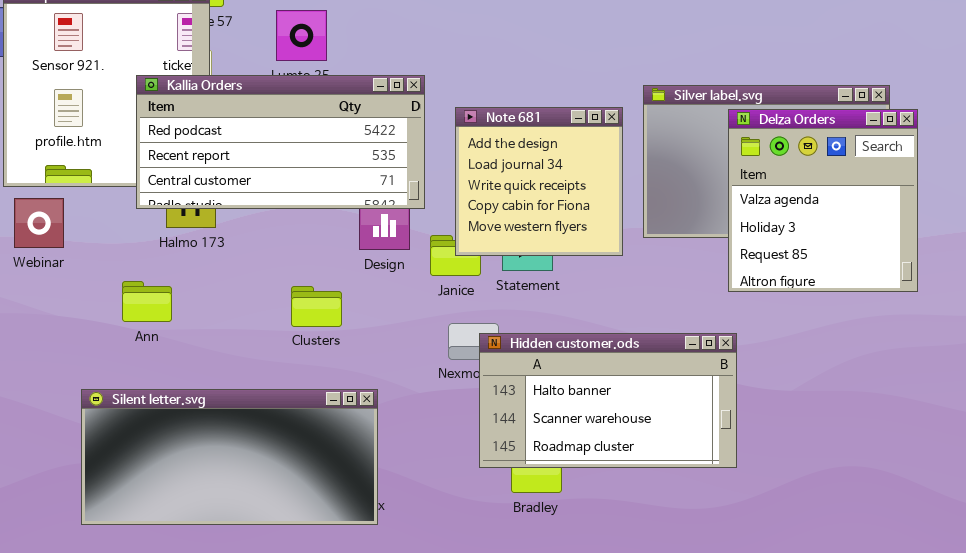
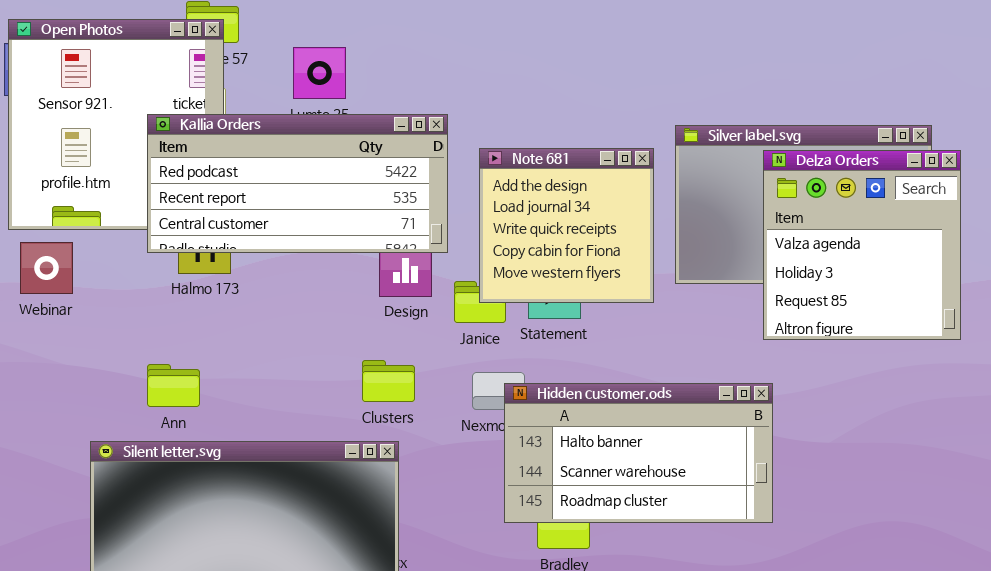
Ann: [122,281,172,322] -> [147,364,200,407], moved
Clusters: [291,286,342,327] -> [362,360,415,402], moved

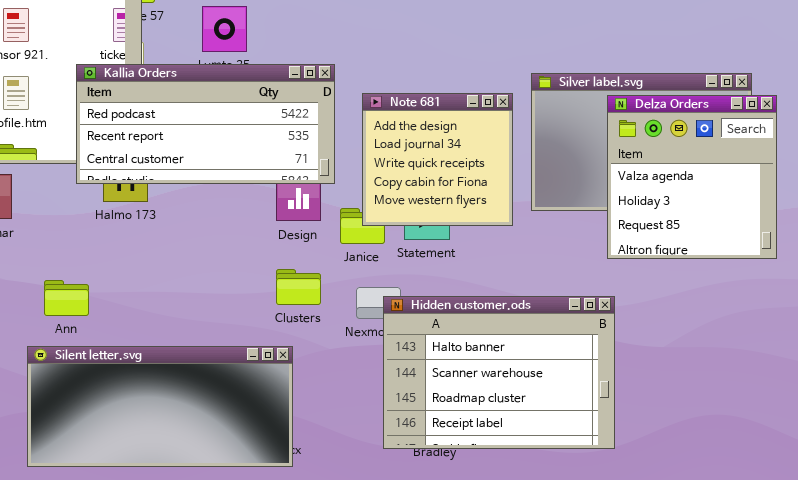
Clusters: [362,360,415,402] -> [276,269,321,305], moved
Ann: [147,364,200,407] -> [44,280,89,316], moved
Hidden customer.ods: [504,383,773,523] -> [383,296,615,449], resized

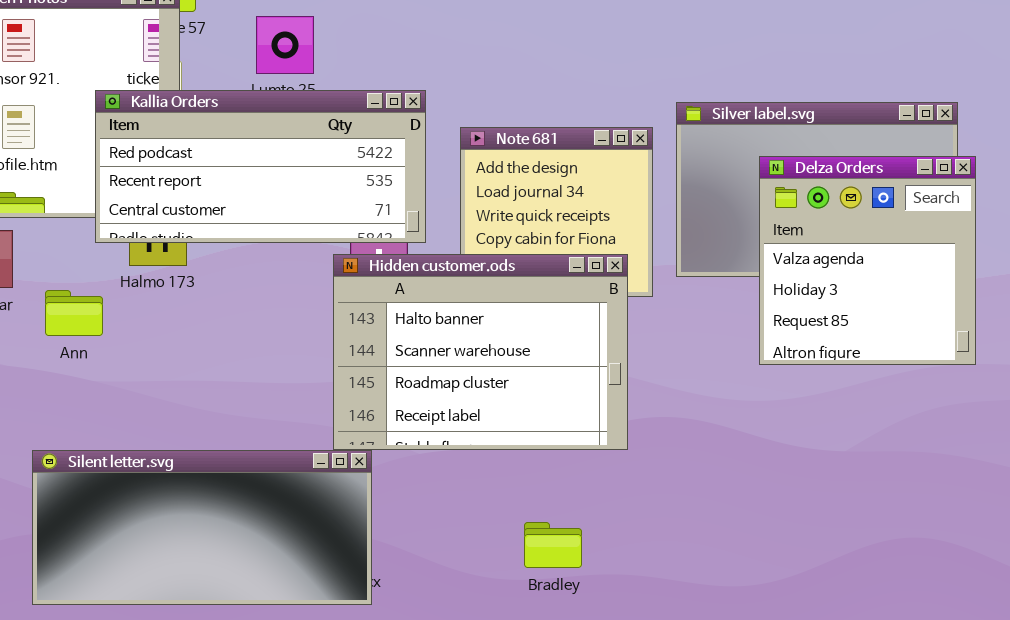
Delza Orders: [607,95,777,259] -> [759,156,976,365], moved
Ann: [44,280,89,316] -> [45,290,103,336], moved
Hidden customer.ods: [383,296,615,449] -> [333,254,628,450], moved

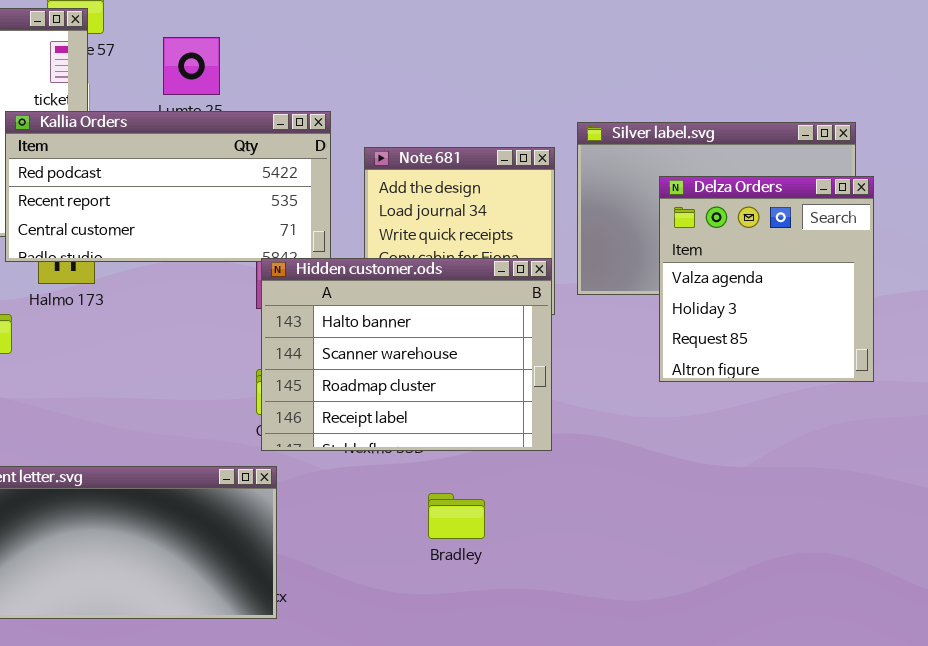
Hidden customer.ods: [333,254,628,450] -> [261,258,552,451], moved
Bradley: [524,522,582,568] -> [428,493,485,539], moved

